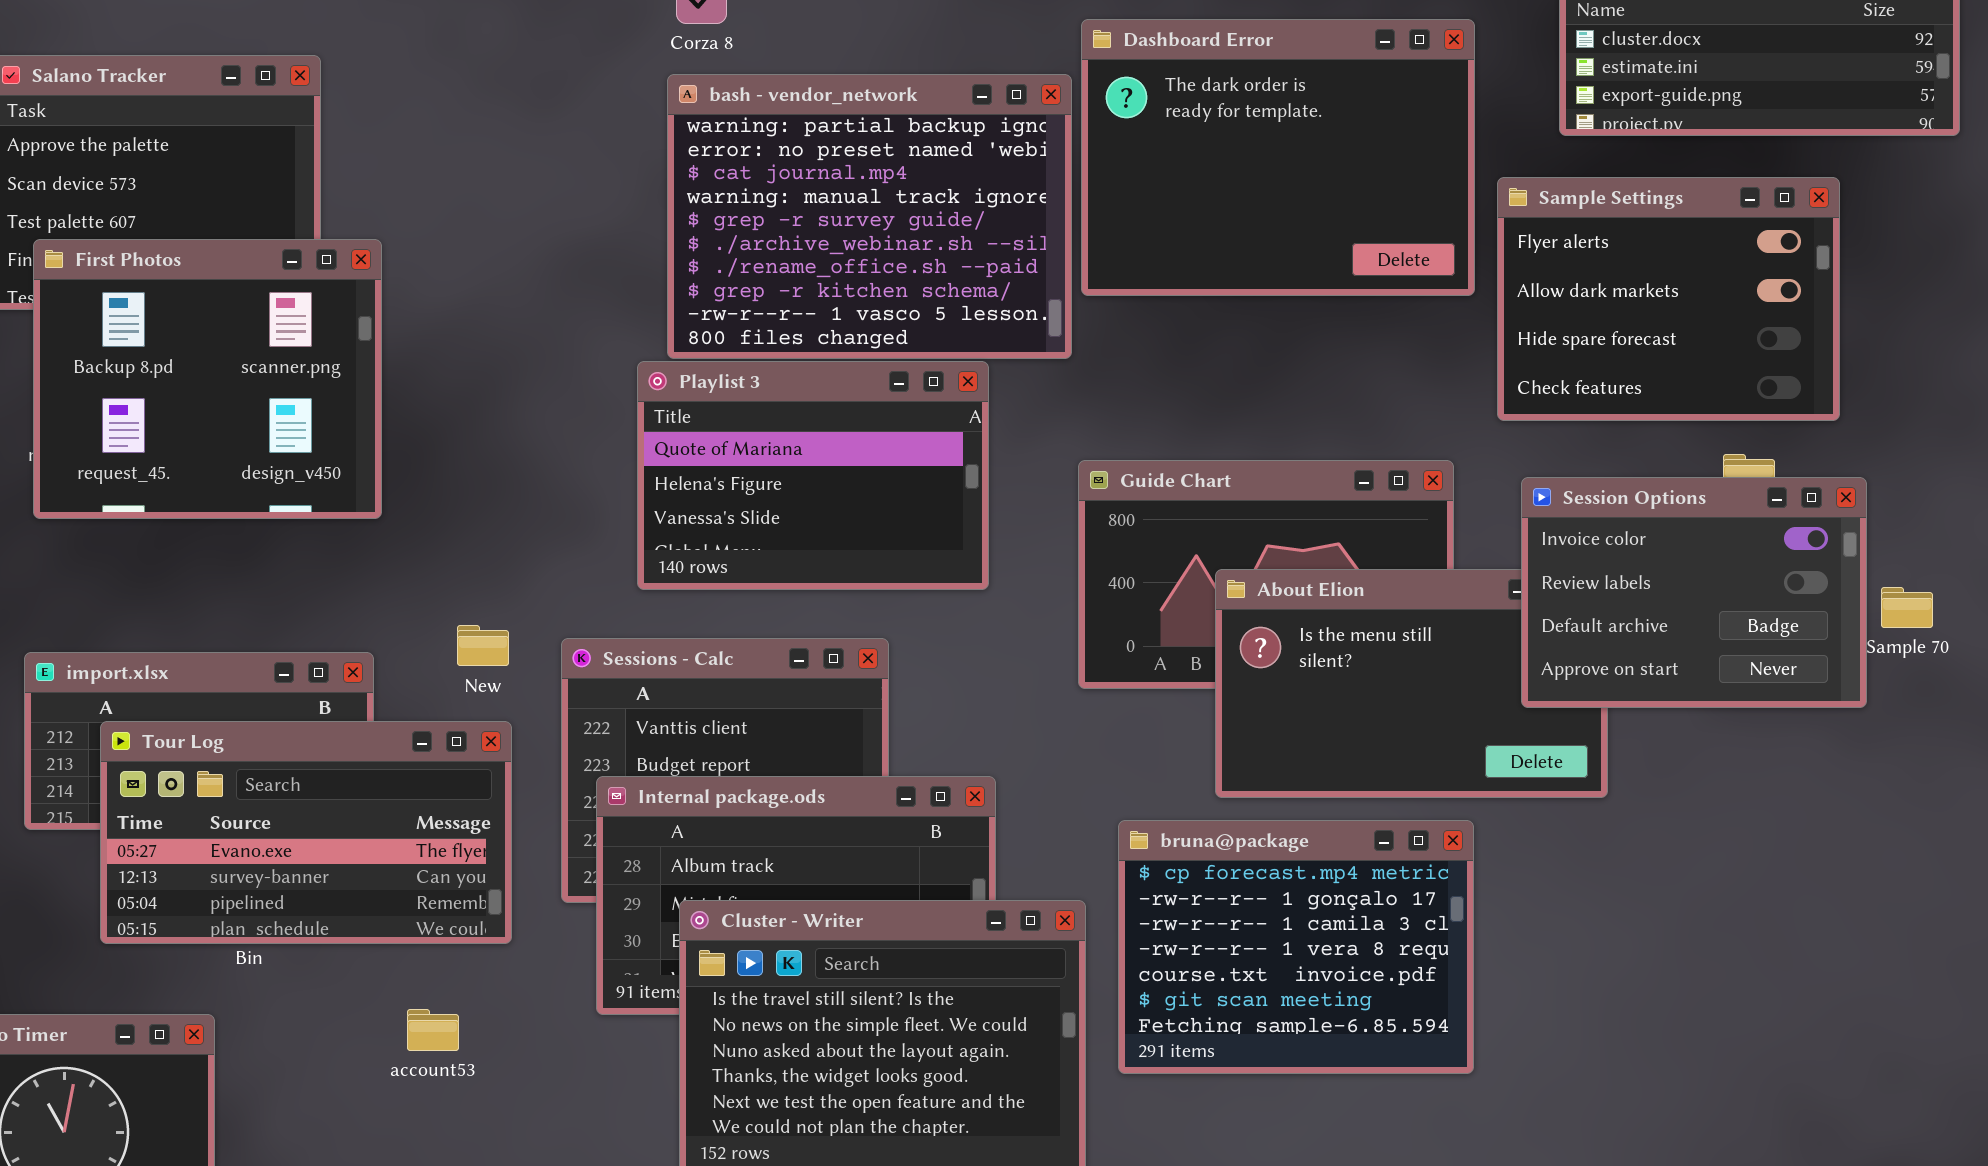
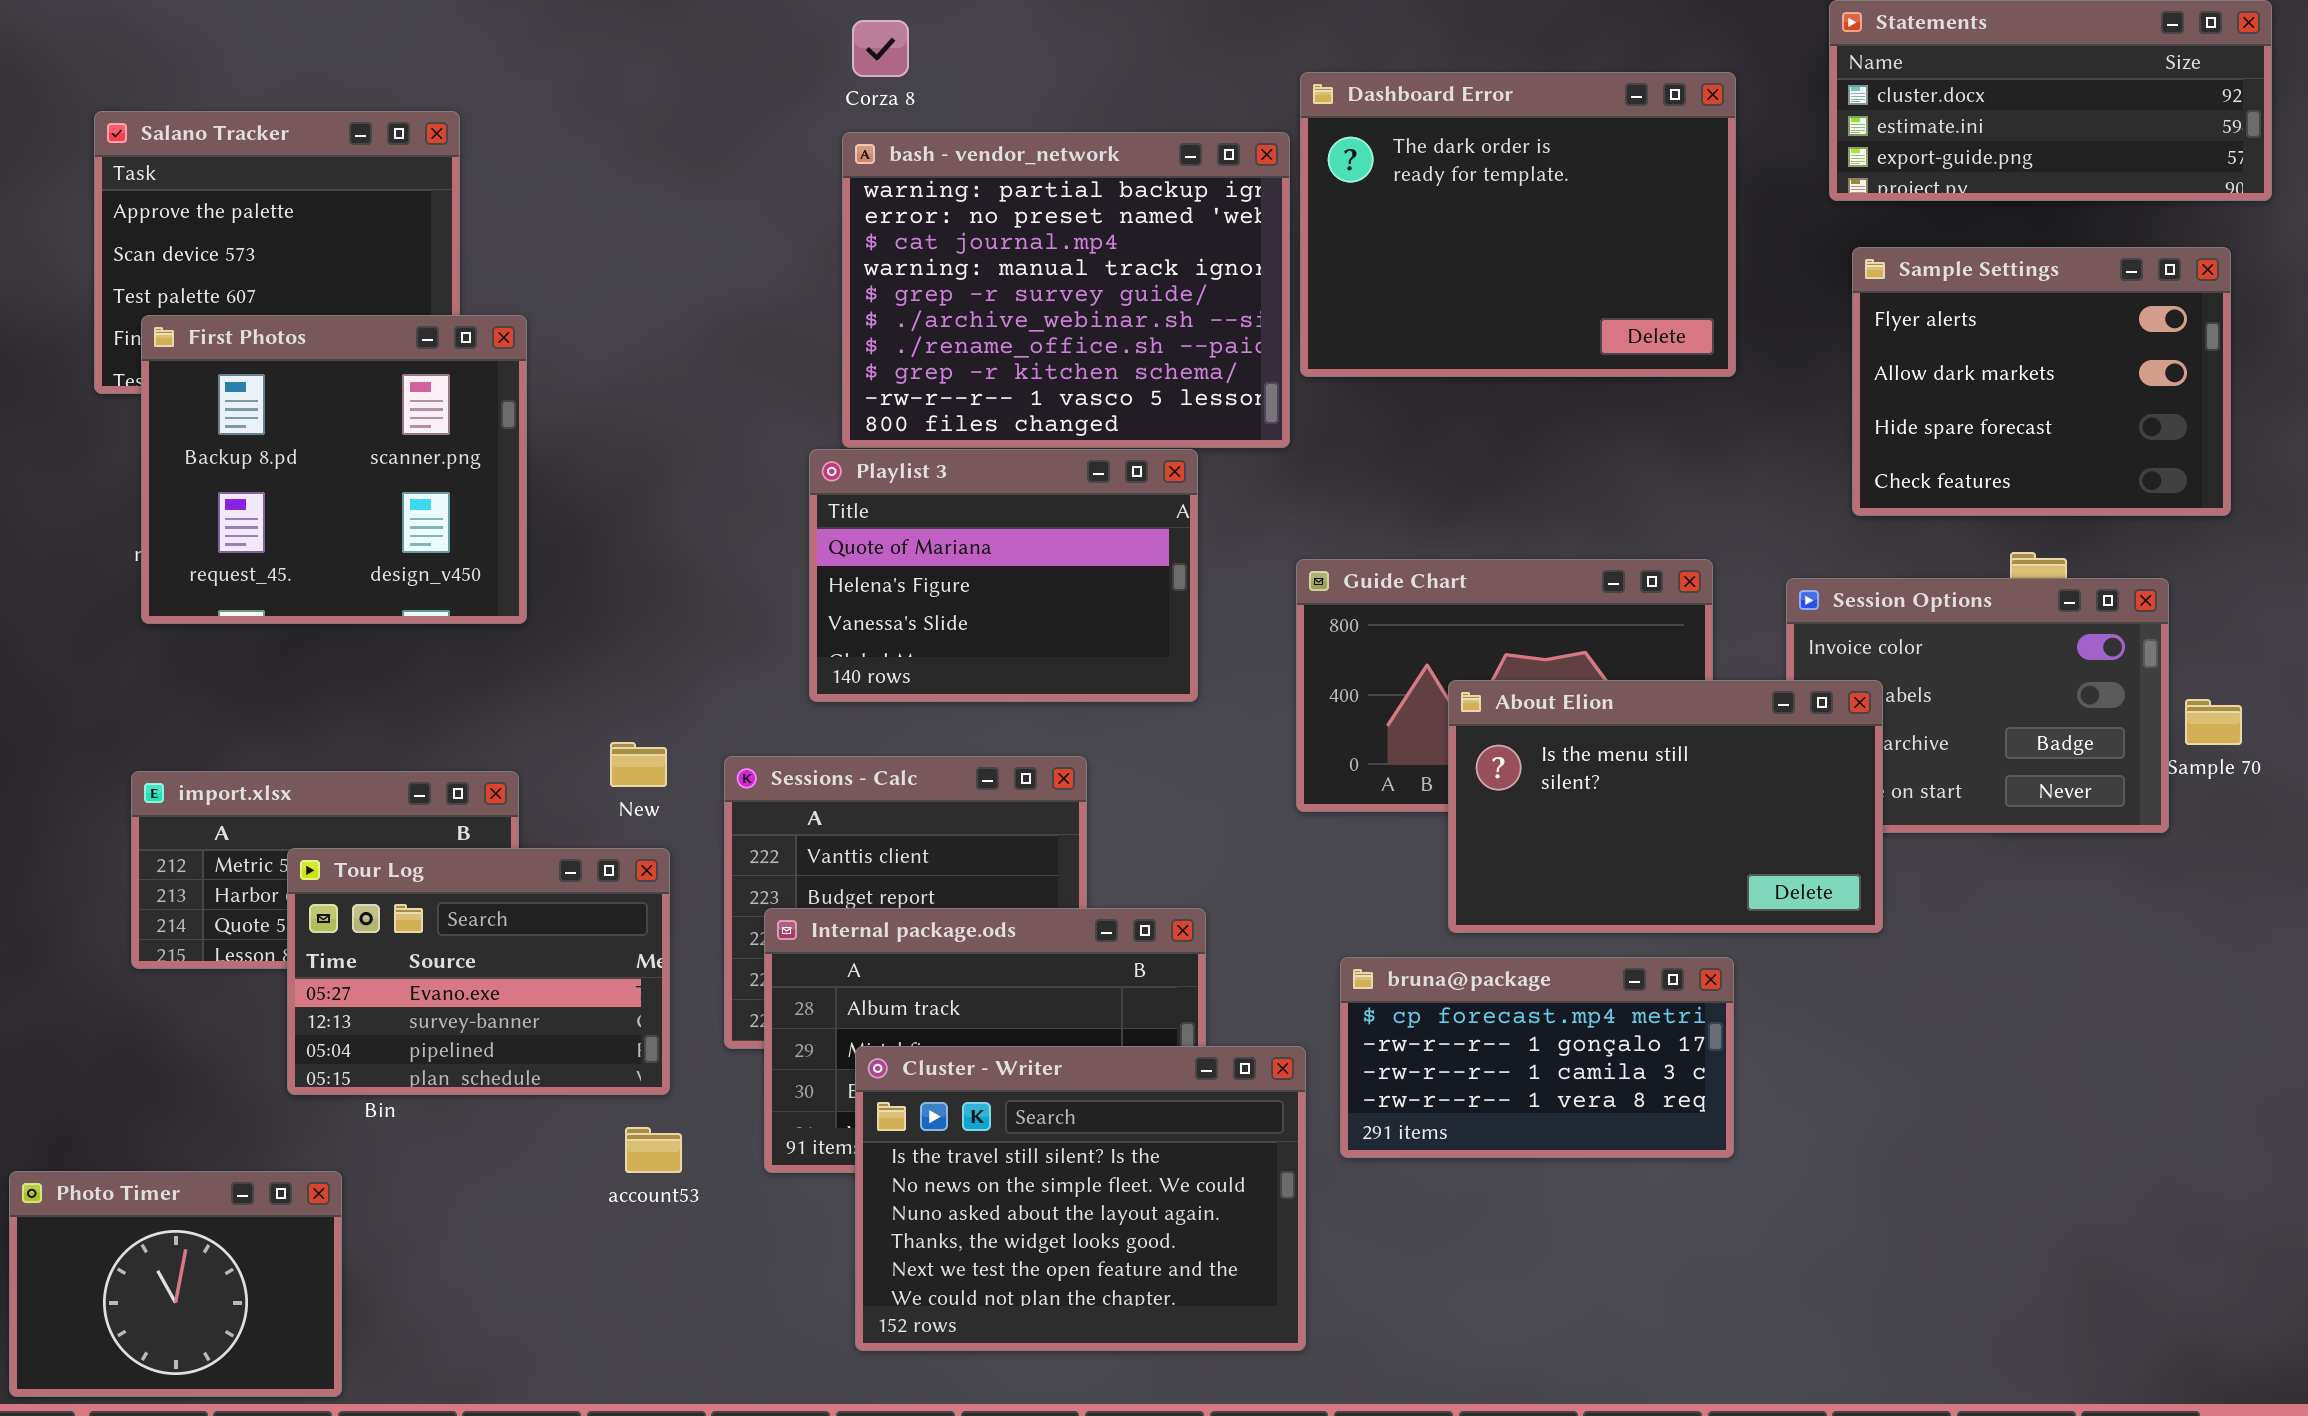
Sample Settings: [1497,177,1840,421] -> [1852,247,2231,516], moved
About Elion: [1215,569,1608,798] -> [1448,680,1883,933], raised
Tour Log: [100,721,512,944] -> [287,848,670,1095], resized
bruna@package: [1118,820,1474,1074] -> [1340,957,1734,1158], resized
account53: [407,1009,459,1051] -> [625,1127,682,1173], moved

